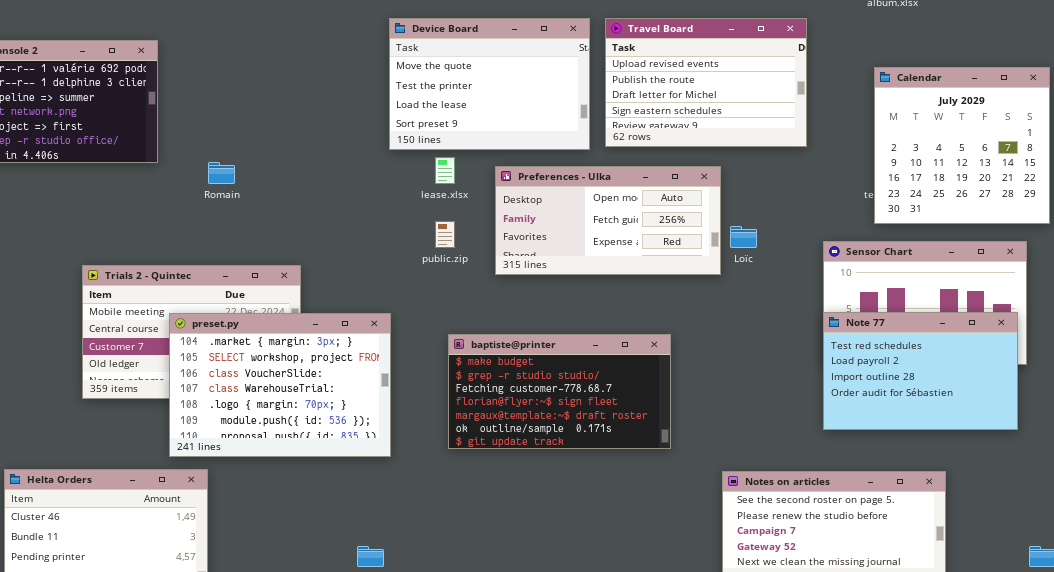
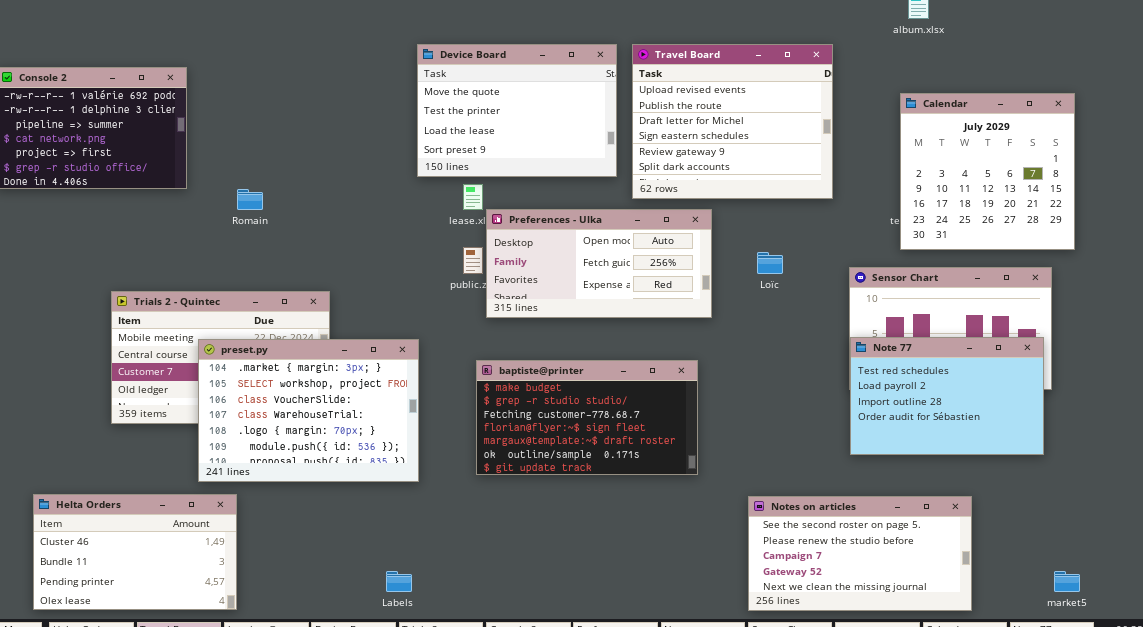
Travel Board: [605,18,807,147] -> [632,44,833,199], resized
Preferences - Ulka: [495,166,721,275] -> [486,209,712,318], moved

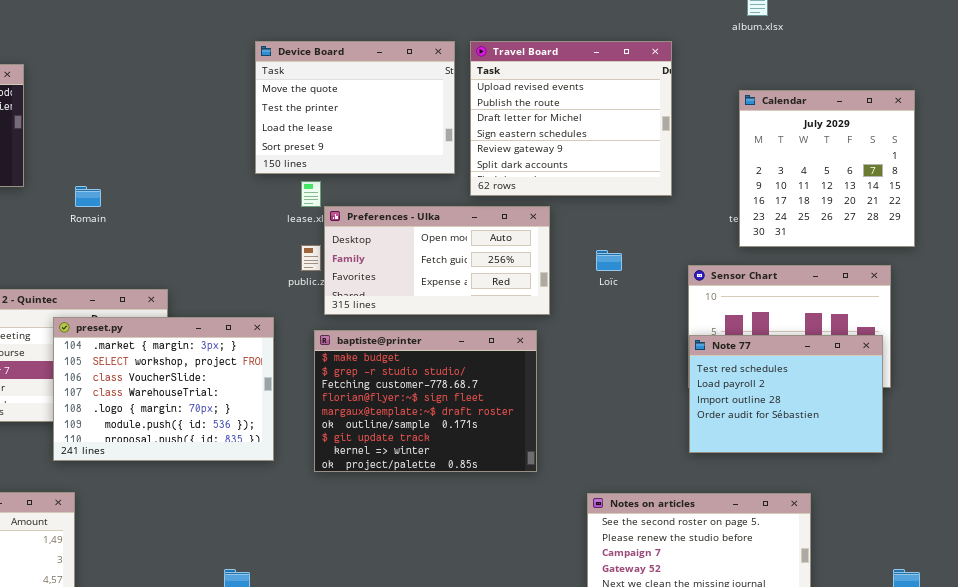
preset.py: [198,339,419,482] -> [53,317,274,461], moved
baptiste@printer: [476,360,698,475] -> [314,330,537,472], resized

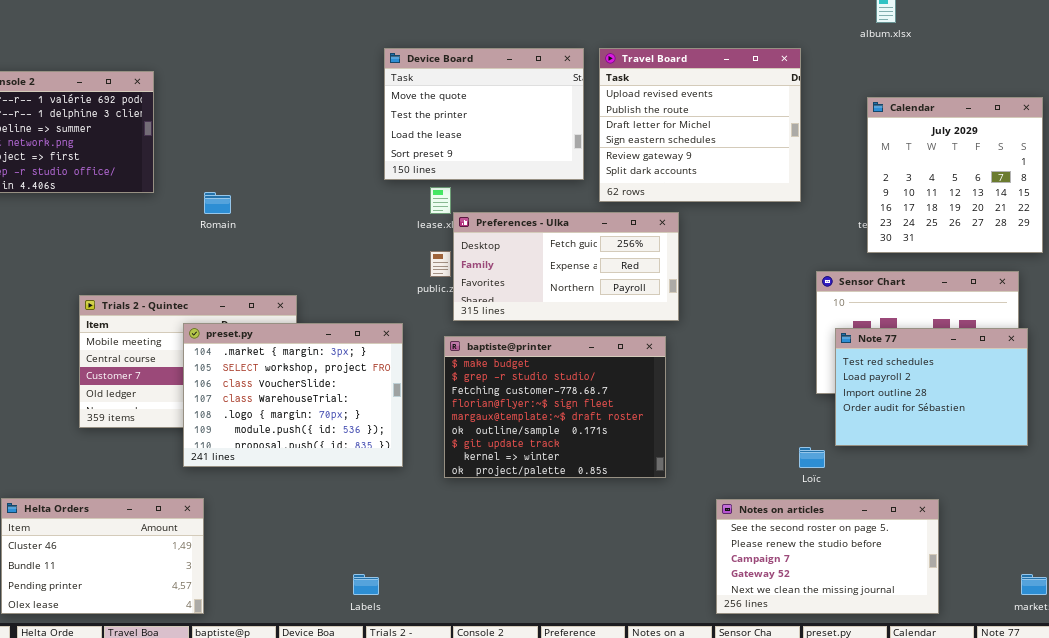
Preferences - Ulka: [324,206,550,315] -> [453,212,679,321], scrolled down 1 row
Loïc: [596,250,622,271] -> [799,447,825,468], moved
Note 77: [689,335,883,453] -> [835,328,1028,446], moved

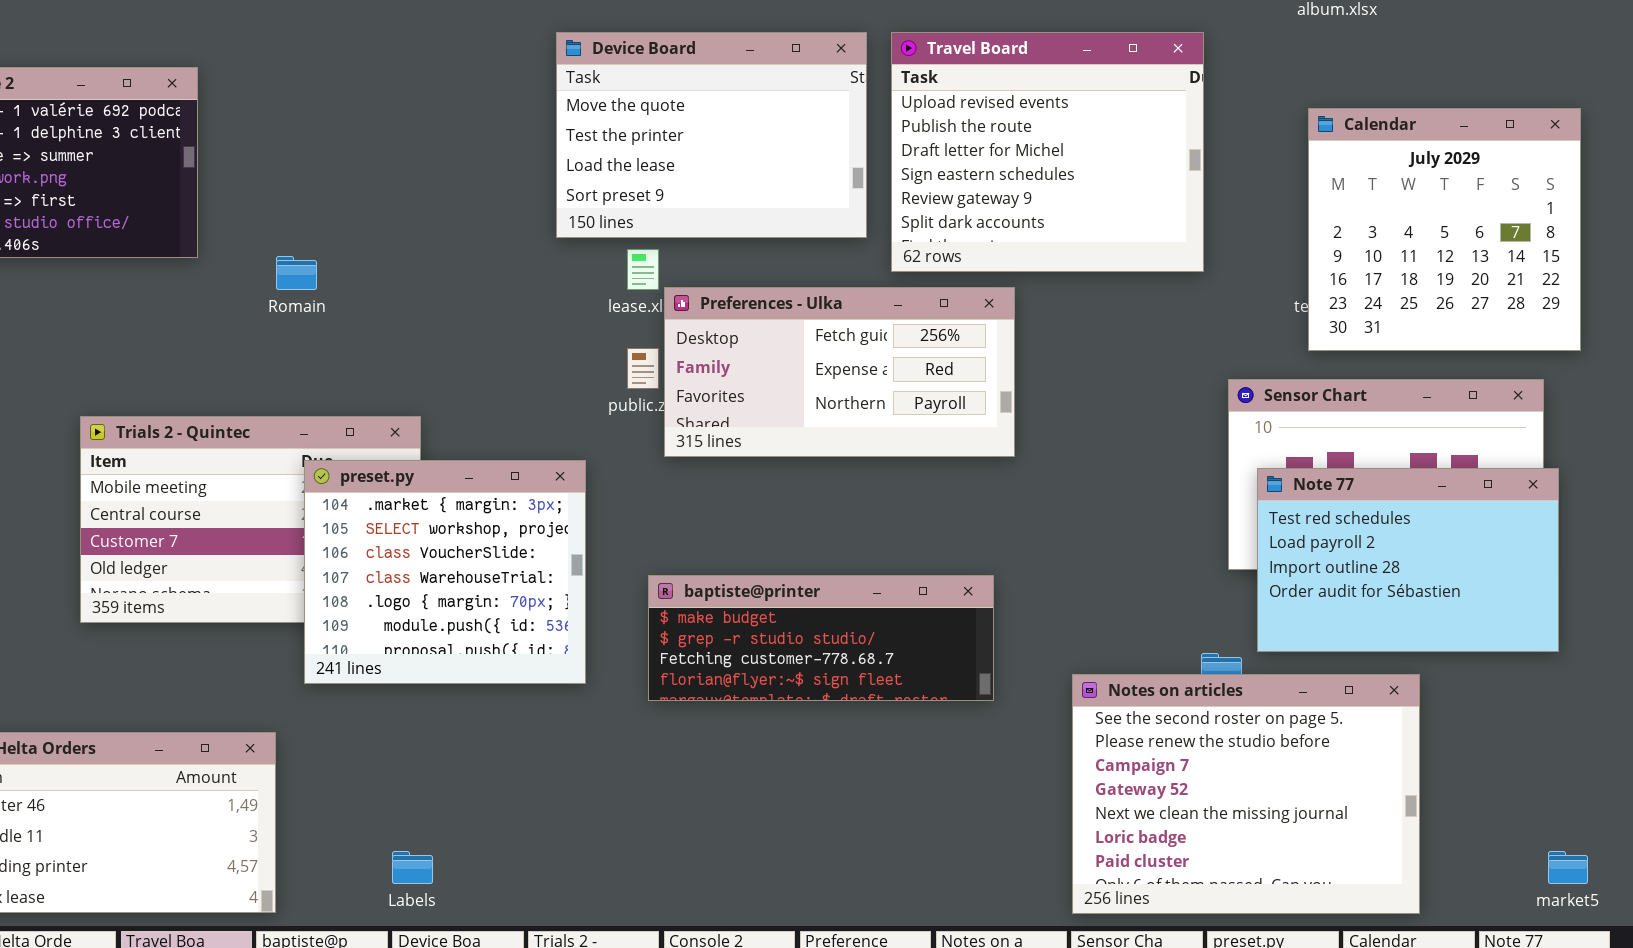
preset.py: [183,323,403,467] -> [304,460,586,684], resized
baptiste@printer: [444,336,666,478] -> [648,575,994,701], resized
Notes on articles: [716,499,939,614] -> [1072,674,1420,914], resized
Labels: [353,574,379,595] -> [392,851,433,884], moved

